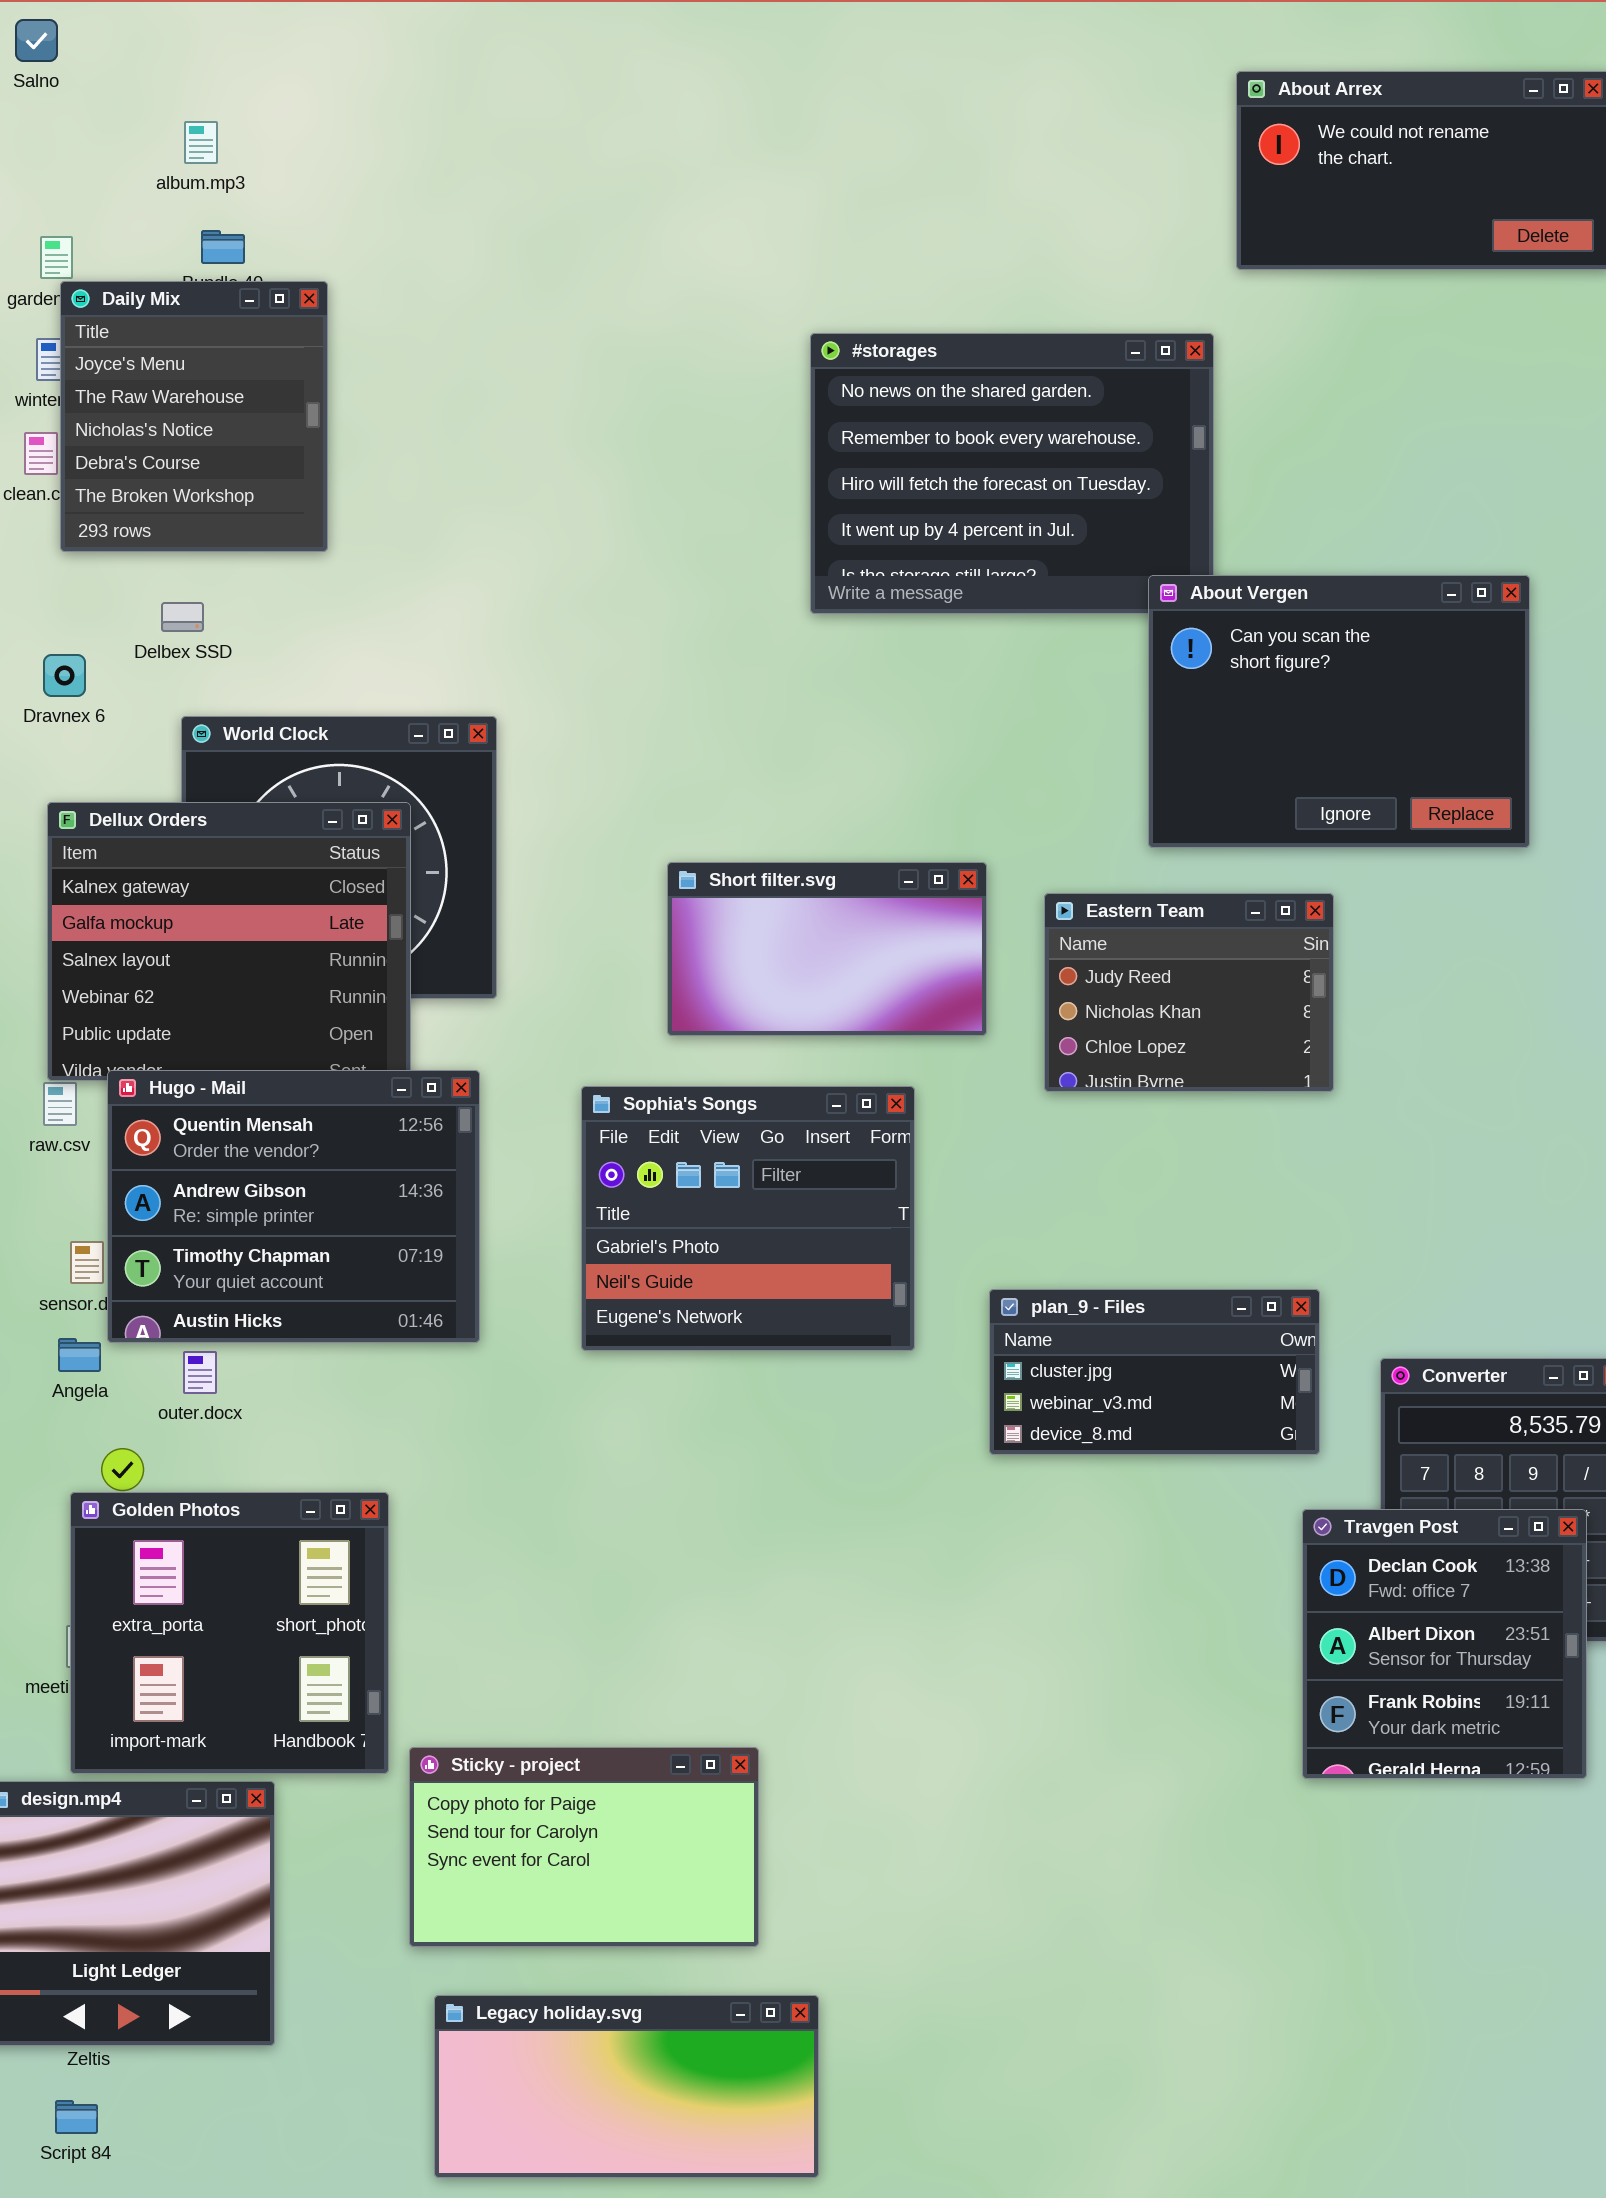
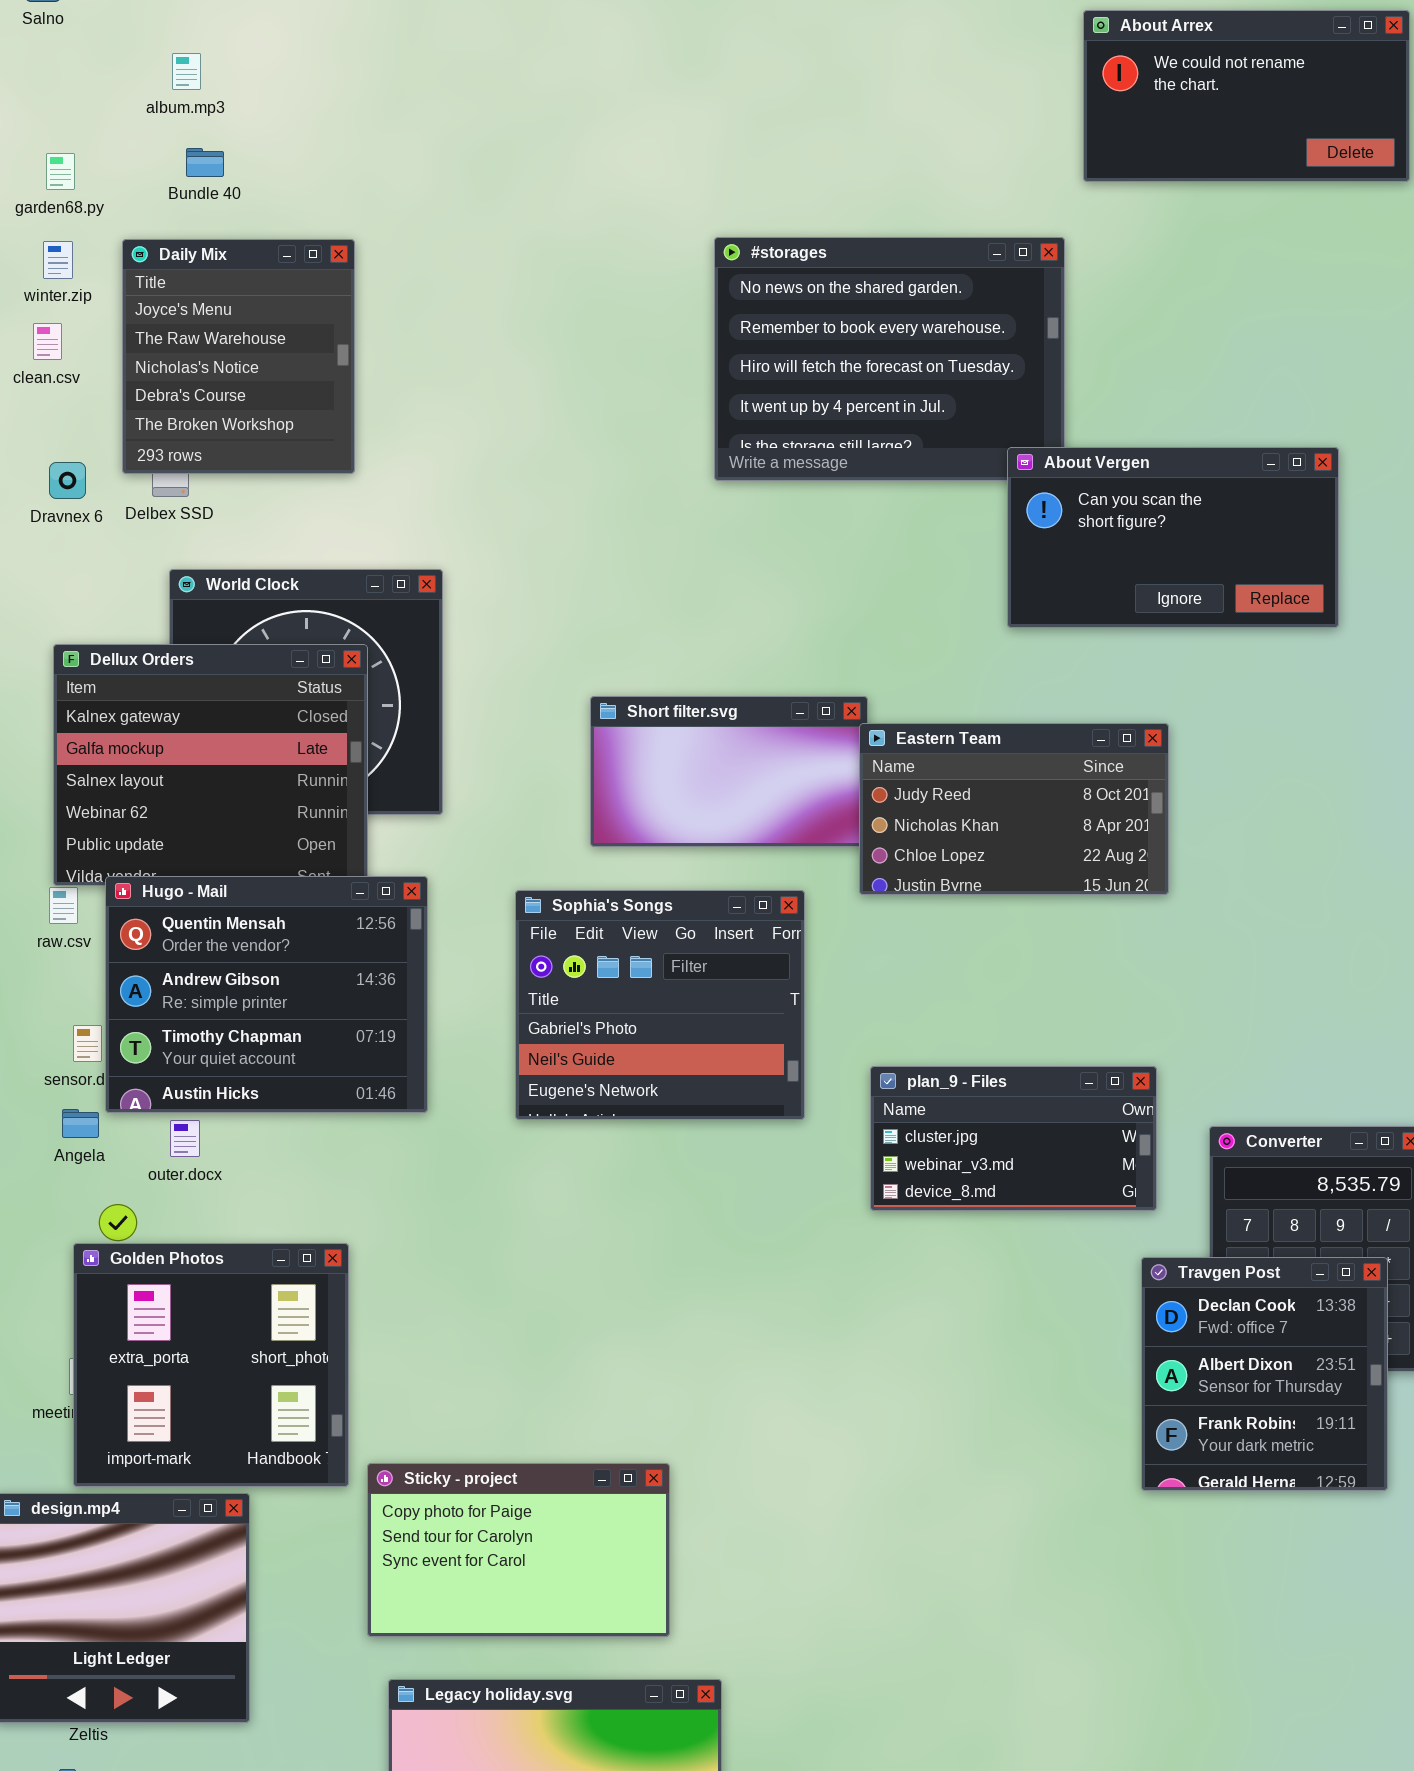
Daily Mix: [60,281,328,552] -> [122,239,355,474], moved
About Vergen: [1148,575,1530,848] -> [1007,447,1339,628], resized
Dravnex 6: [43,654,86,697] -> [49,462,86,499], moved
Eastern Team: [1044,893,1334,1092] -> [859,723,1169,895], resized

